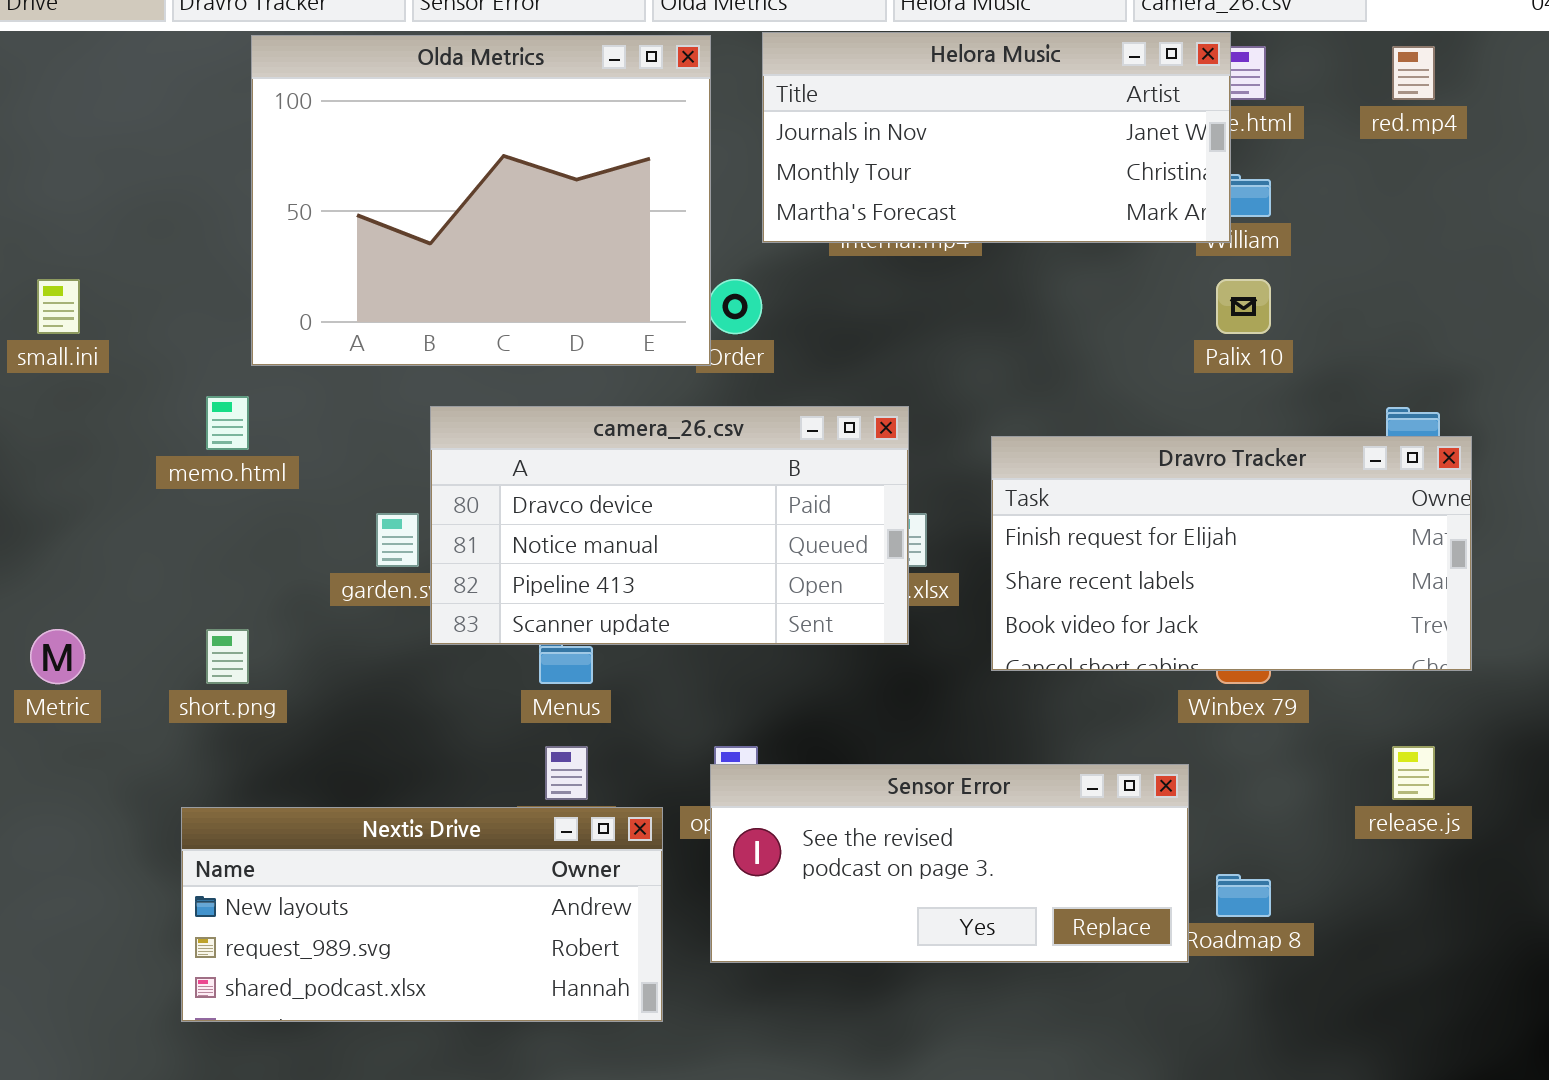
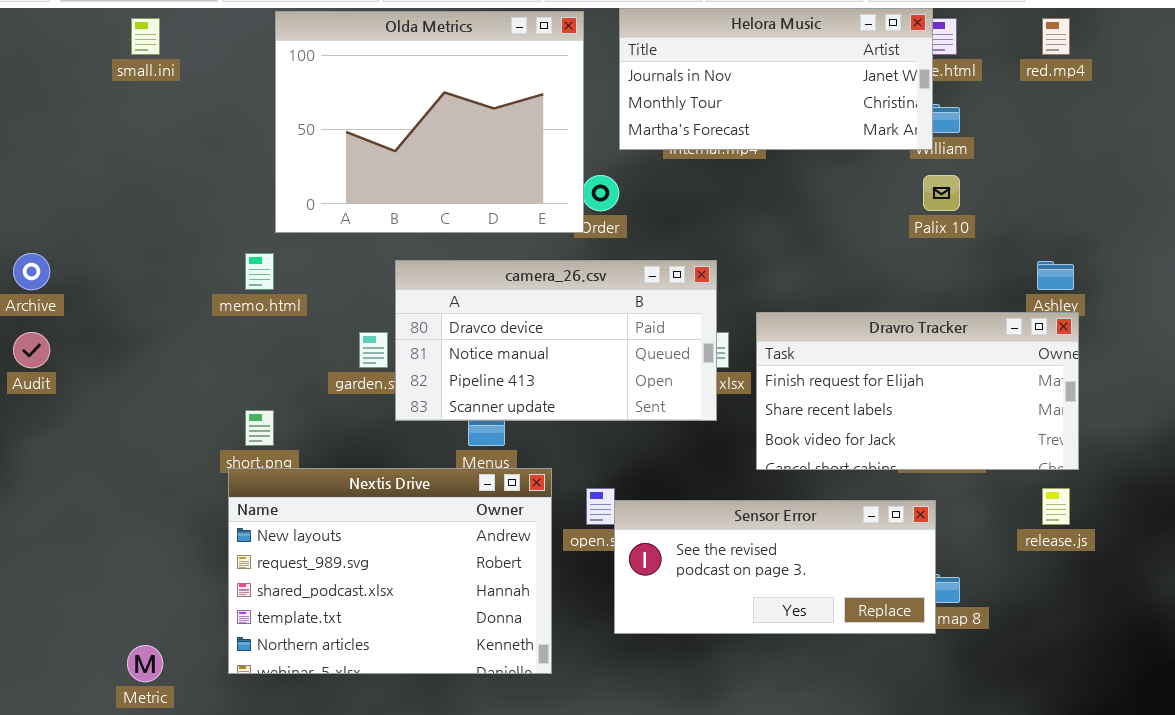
small.ini: [37,279,80,334] -> [131,18,160,55], moved
Dravro Tracker: [991,436,1472,671] -> [756,312,1079,470], moved
Metric: [30,629,85,684] -> [127,645,163,682], moved
Sensor Error: [710,764,1189,963] -> [614,500,936,634], moved
Nextis Drive: [181,807,663,1022] -> [228,468,552,674], resized

